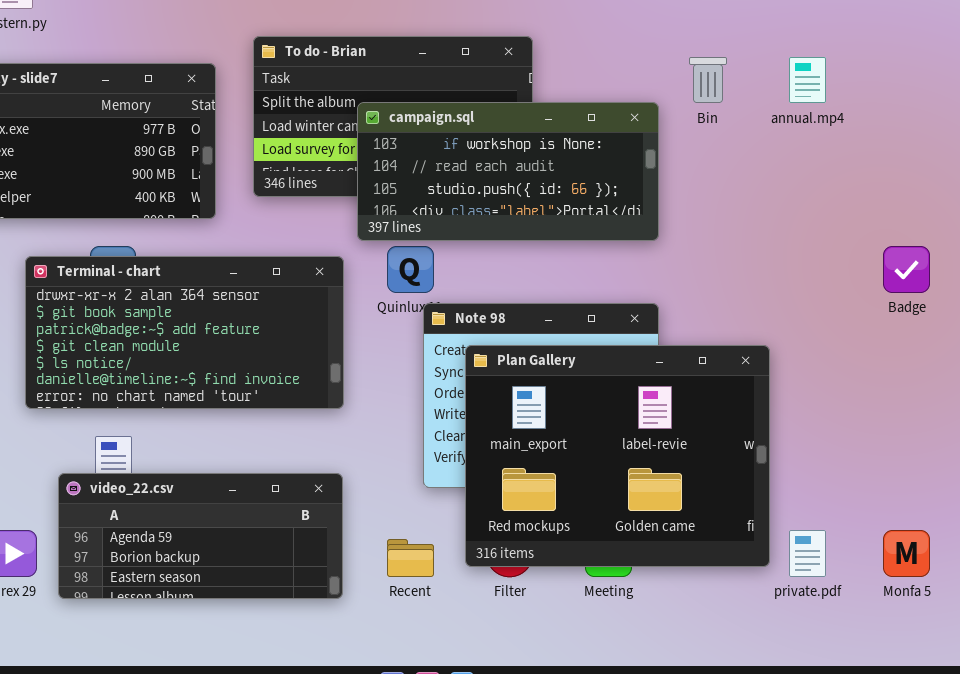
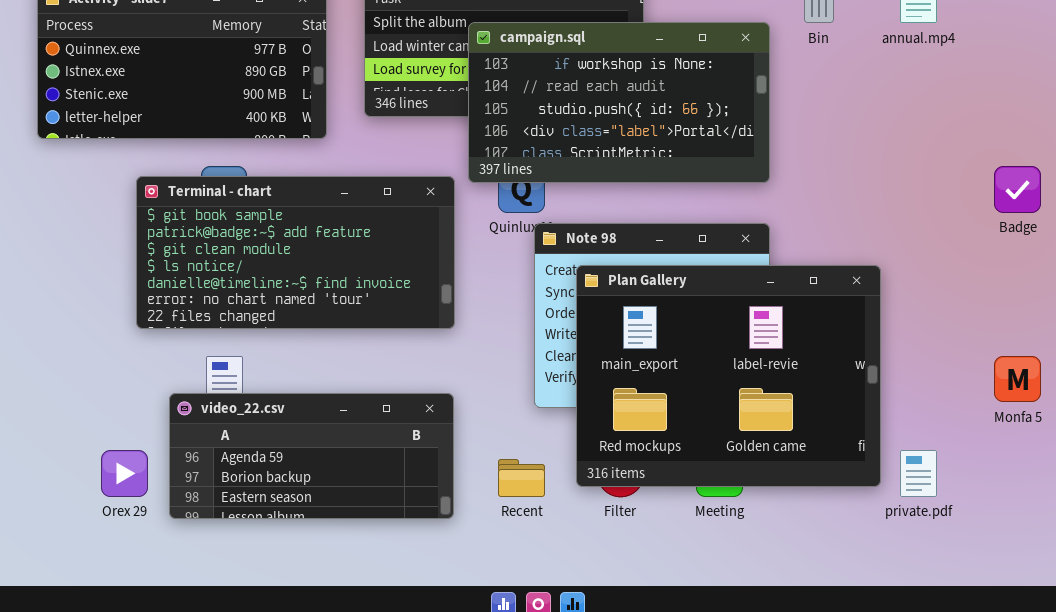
campaign.sql: [357,102,659,241] -> [468,22,770,183], resized
Terminal - chart: [25,256,344,409] -> [136,176,455,329], scrolled down 1 row
Monfa 5: [883,530,930,577] -> [994,356,1041,402], moved

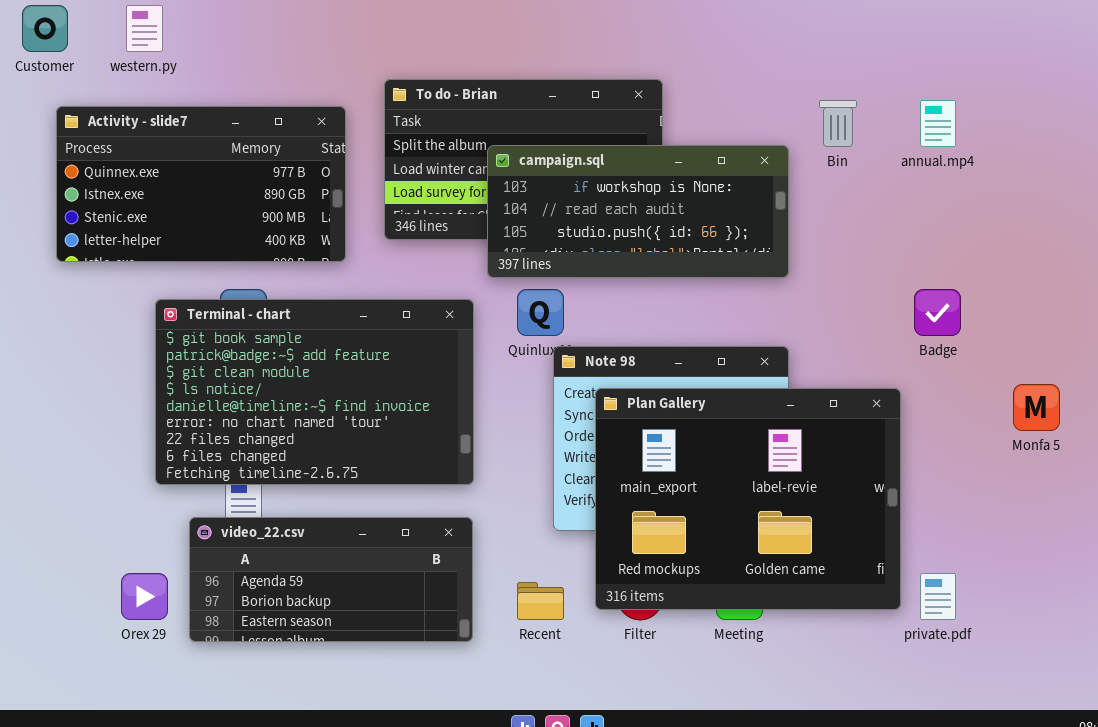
campaign.sql: [468,22,770,183] -> [487,145,789,278], resized
Badge: [994,166,1041,213] -> [914,289,961,336], moved
Terminal - chart: [136,176,455,329] -> [155,299,474,485], resized
Monfa 5: [994,356,1041,402] -> [1013,384,1060,431], moved

